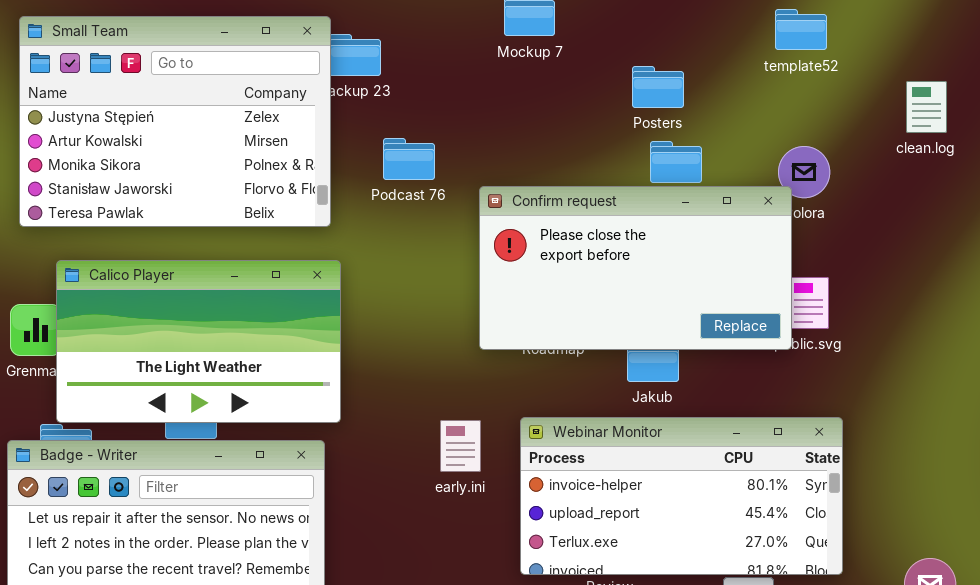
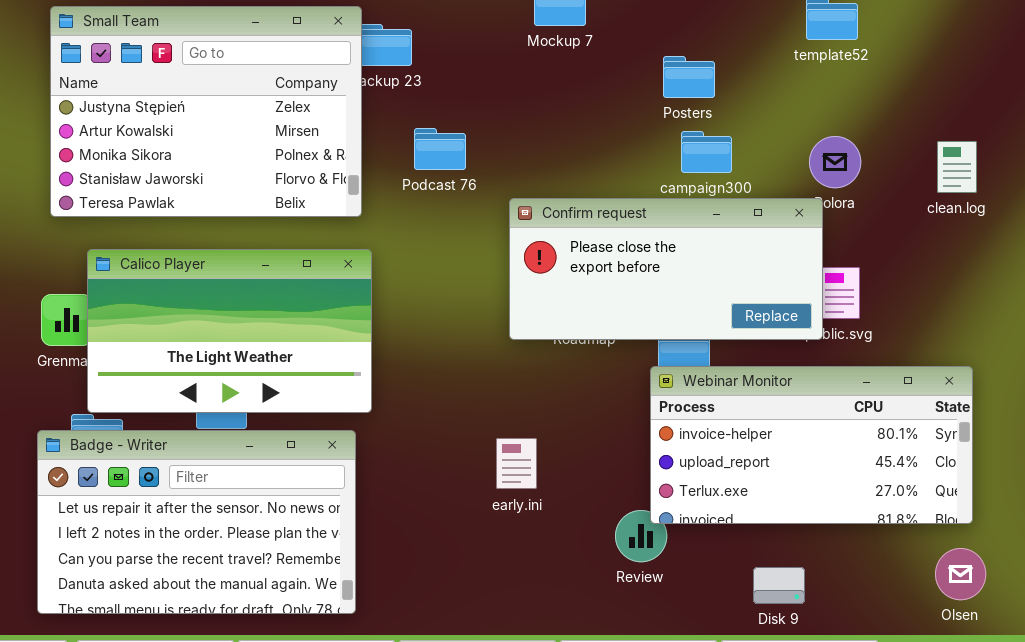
clean.log: [906,81,947,133] -> [937,141,977,193], moved
Confirm request: [479,186,792,350] -> [509,198,823,340], resized
Webinar Monitor: [520,417,843,575] -> [650,366,973,524], moved
early.ini: [440,420,481,472] -> [496,438,537,489], moved

